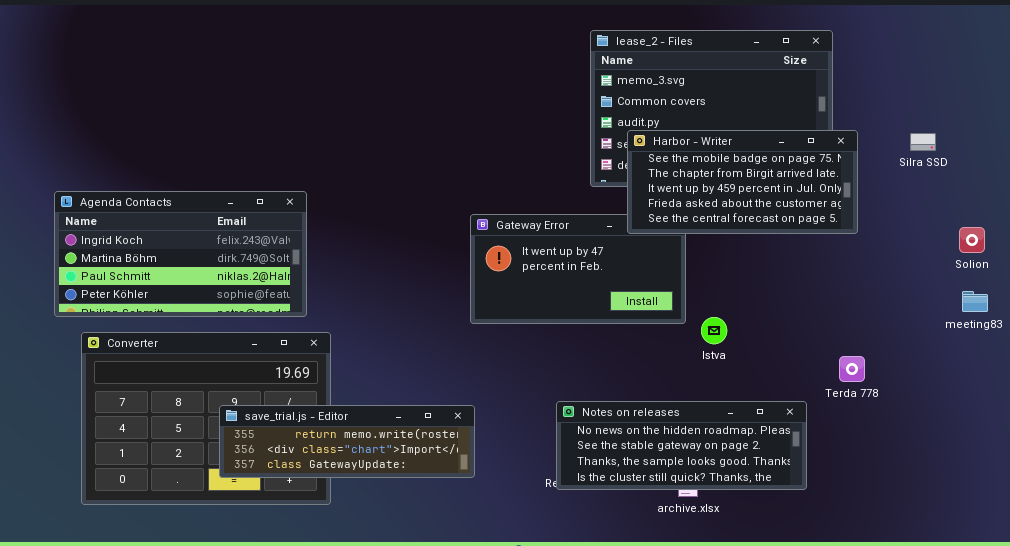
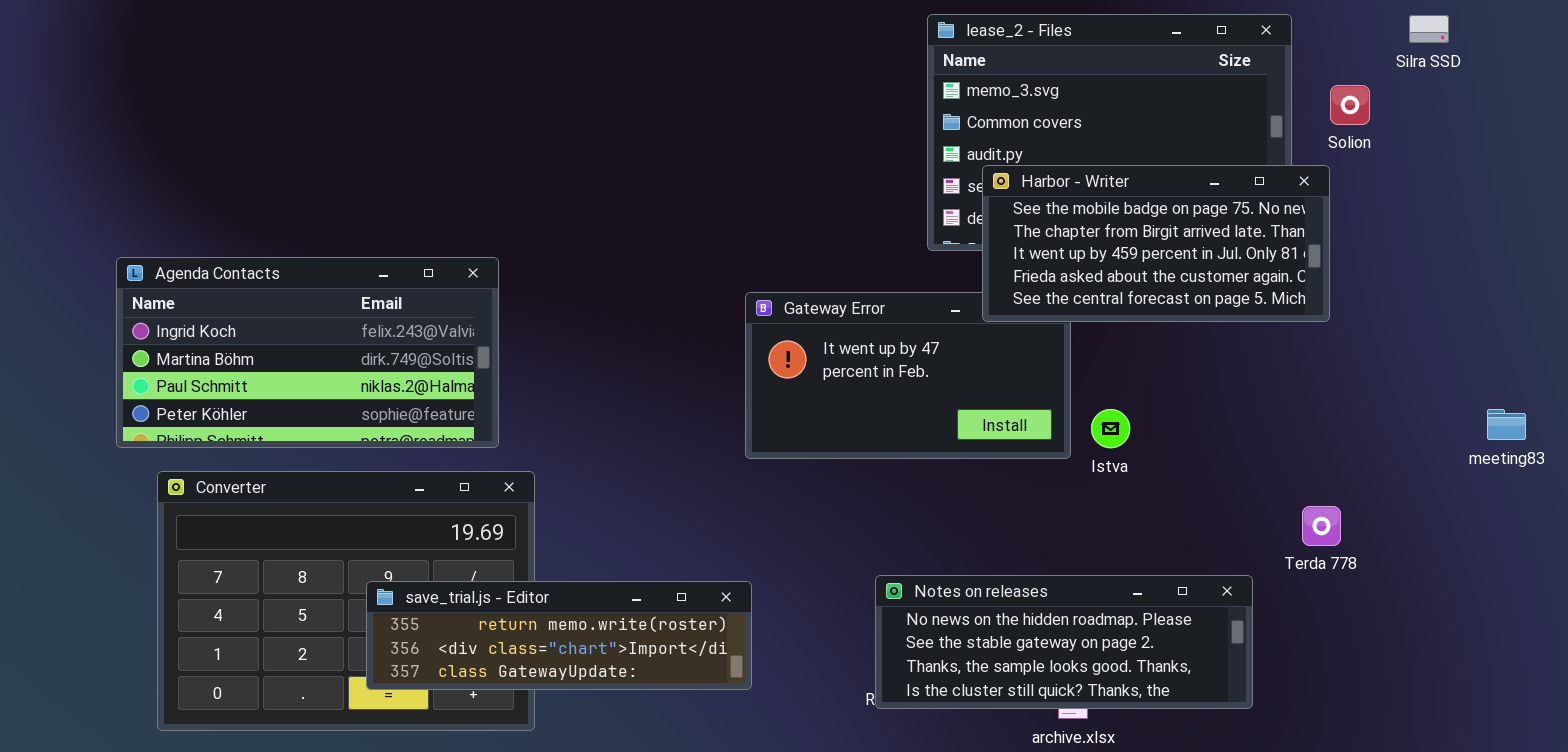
Silra SSD: [910,133,936,151] -> [1409,15,1449,43], moved
Solion: [959,227,985,253] -> [1330,85,1370,125], moved
Istva: [701,317,727,344] -> [1091,409,1130,448], moved

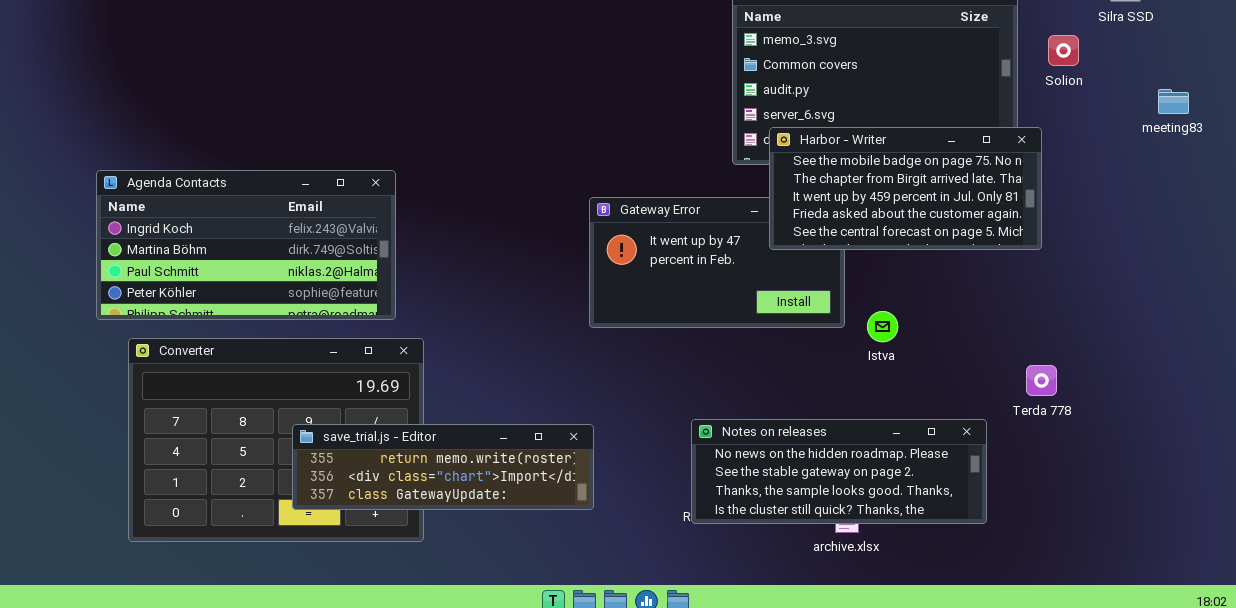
Harbor - Writer: [982,165,1330,322] -> [769,127,1042,250], moved
Istva: [1091,409,1130,448] -> [867,311,898,342], moved
meeting83: [1487,409,1526,440] -> [1158,89,1189,114], moved

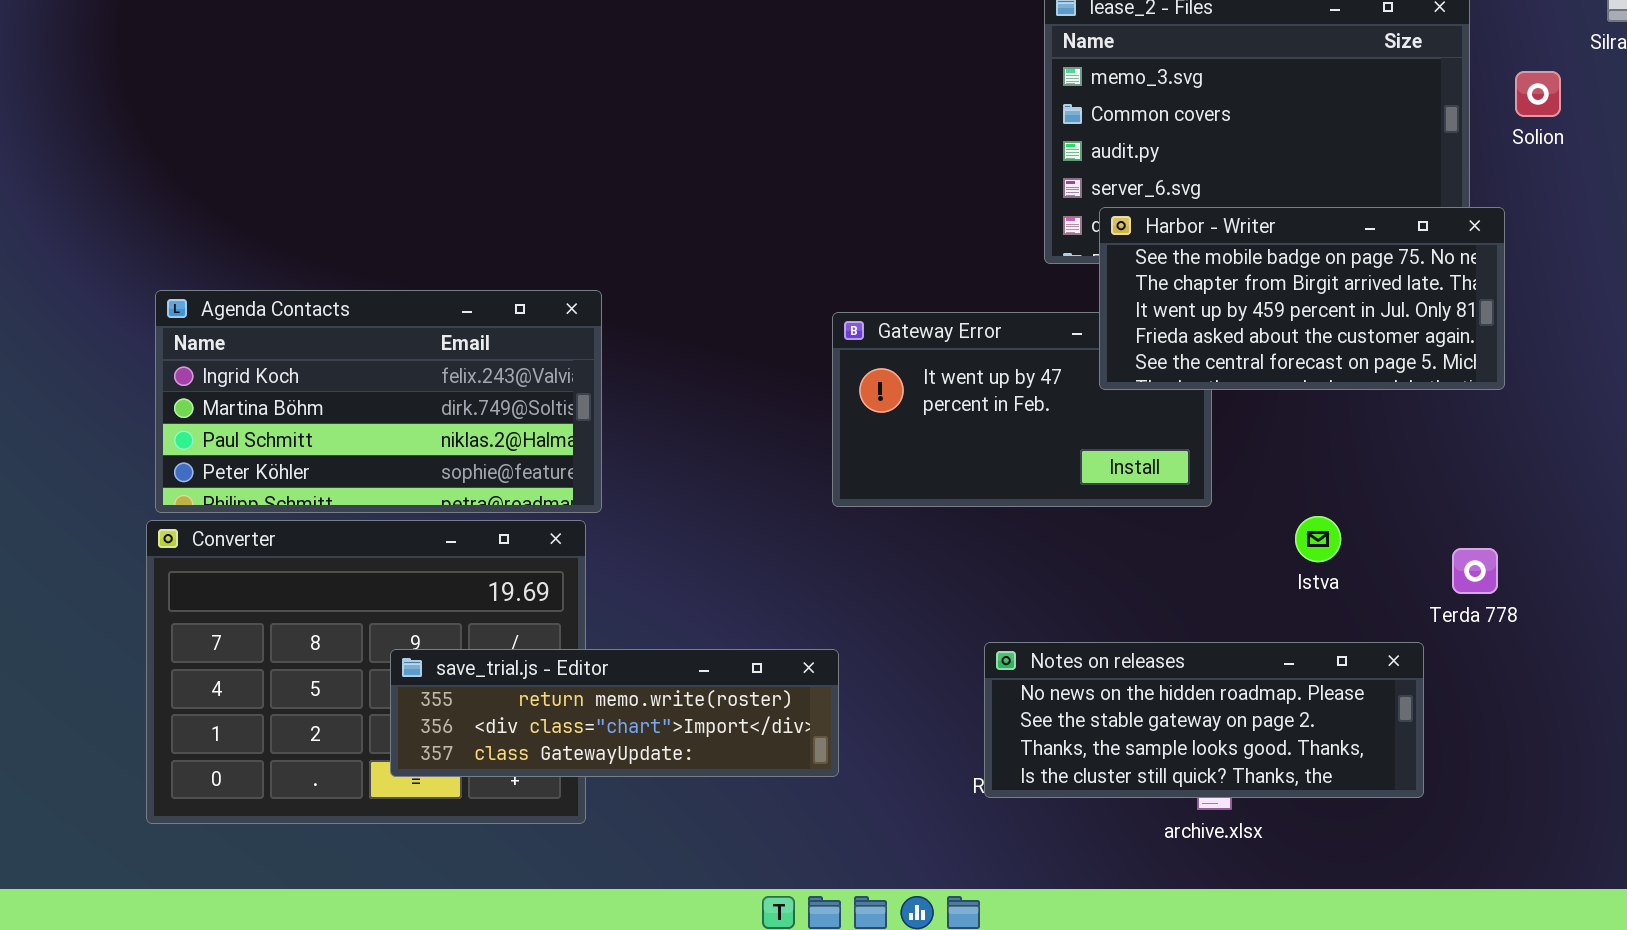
Agenda Contacts: [96,170,396,320] -> [155,290,602,513], moved
Istva: [867,311,898,342] -> [1295,516,1341,562], moved
Terda 778: [1026,365,1057,396] -> [1452,548,1498,594], moved

